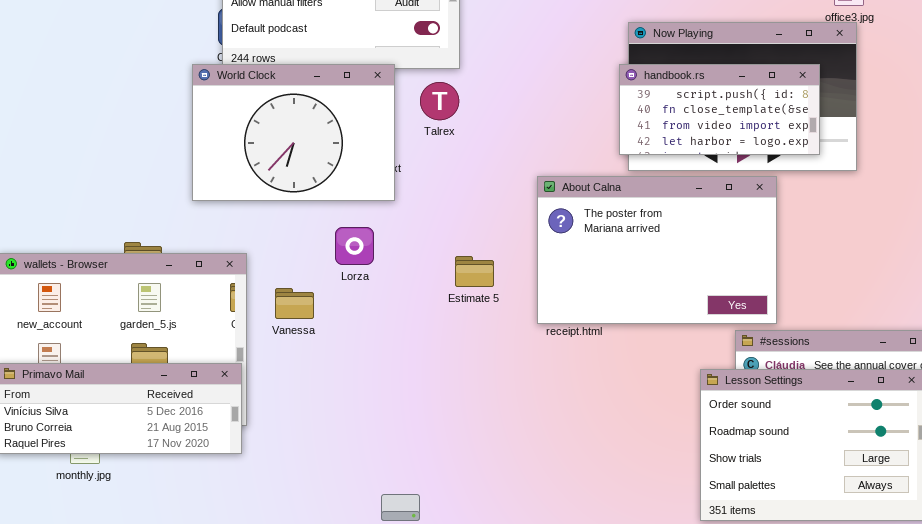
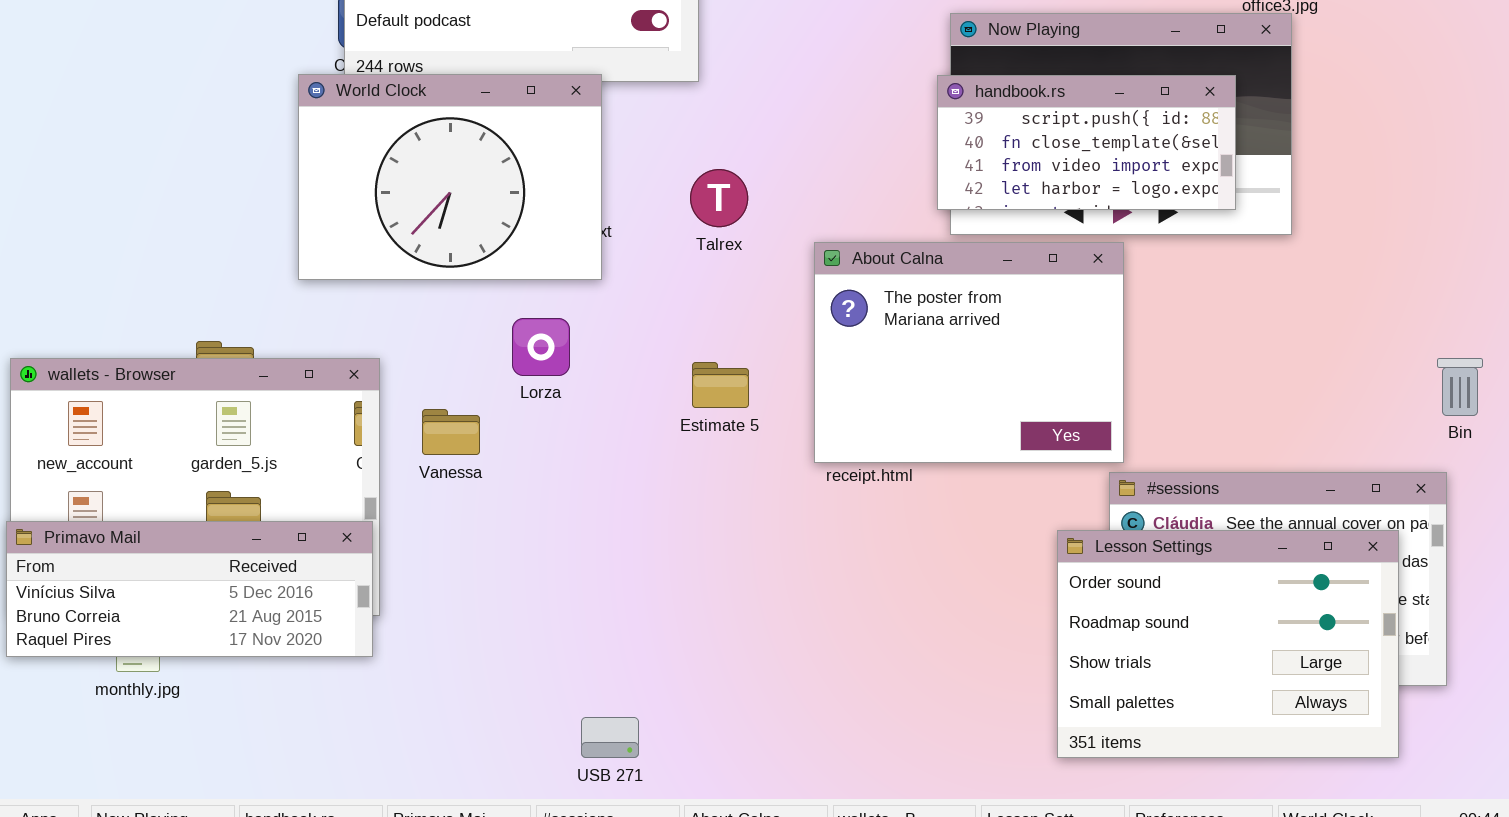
Talrex: [420,82,459,120] -> [690,169,748,227], moved
About Calna: [537,176,777,324] -> [814,242,1124,463], resized

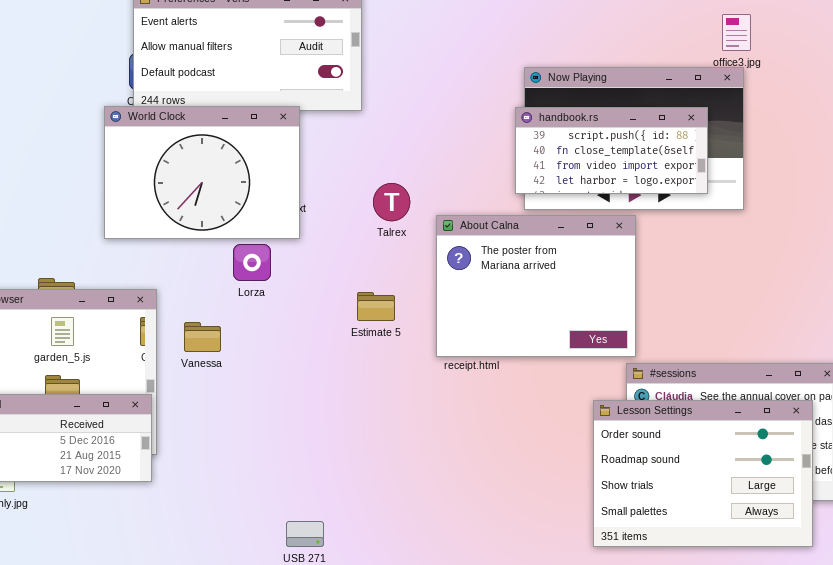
Talrex: [690,169,748,227] -> [373,183,410,221], moved
Lorza: [512,318,570,376] -> [233,244,271,281], moved

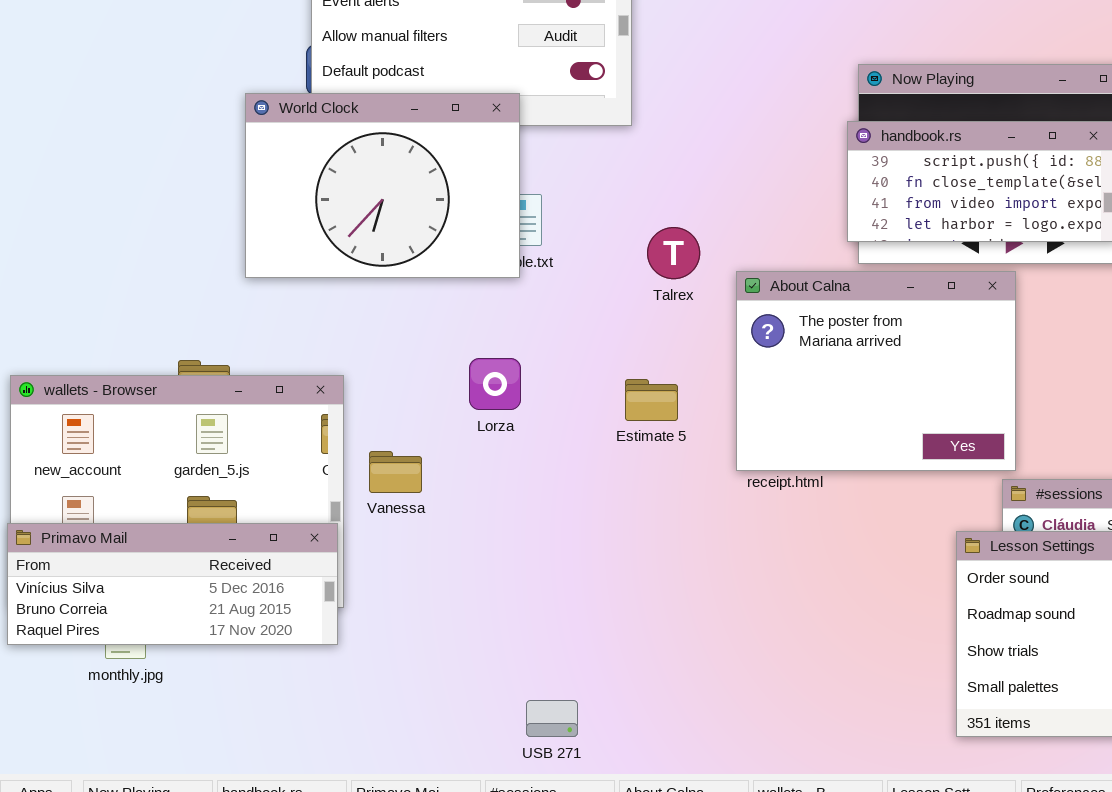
World Clock: [104,106,300,239] -> [245,93,520,278], moved
Lorza: [233,244,271,281] -> [469,358,521,410], moved
Vanessa: [184,322,221,352] -> [369,451,422,493], moved

